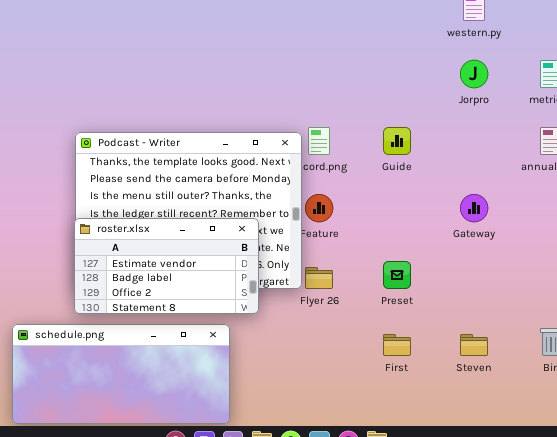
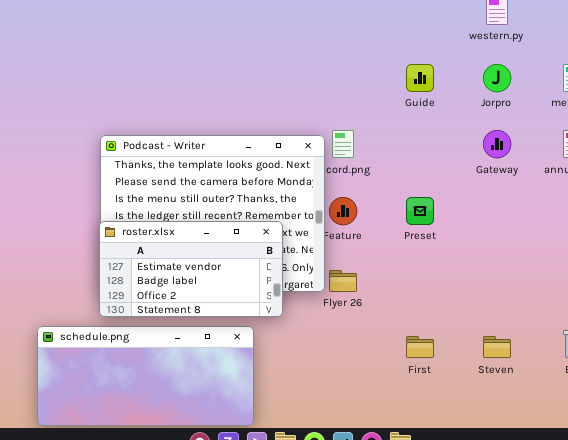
Guide: [383,127,411,155] -> [406,64,434,92], moved
Gateway: [460,194,488,222] -> [483,130,511,158], moved
Preset: [383,261,411,289] -> [406,197,434,225], moved

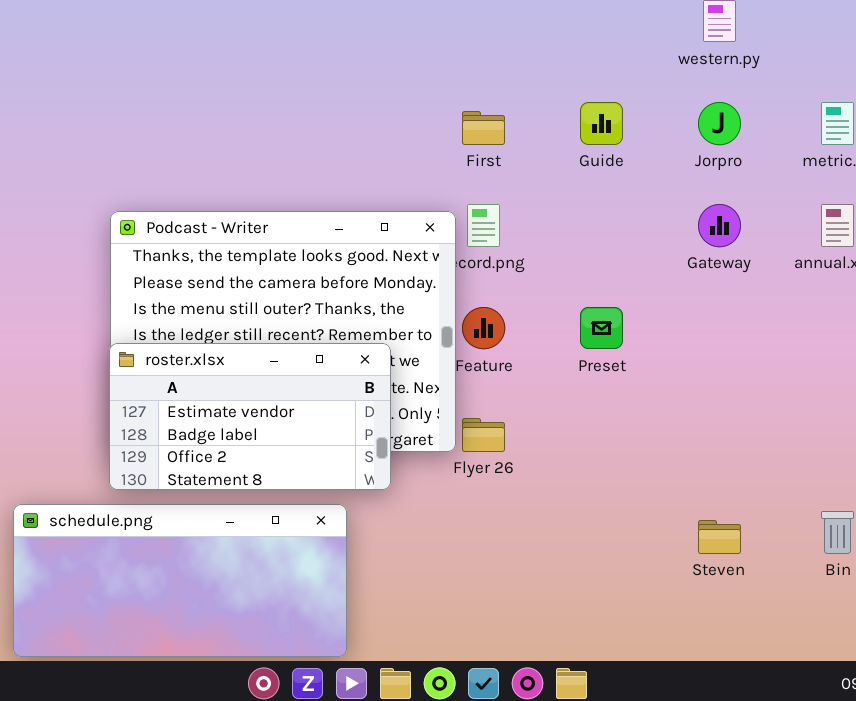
First: [406,336,434,358] -> [462,111,505,145], moved

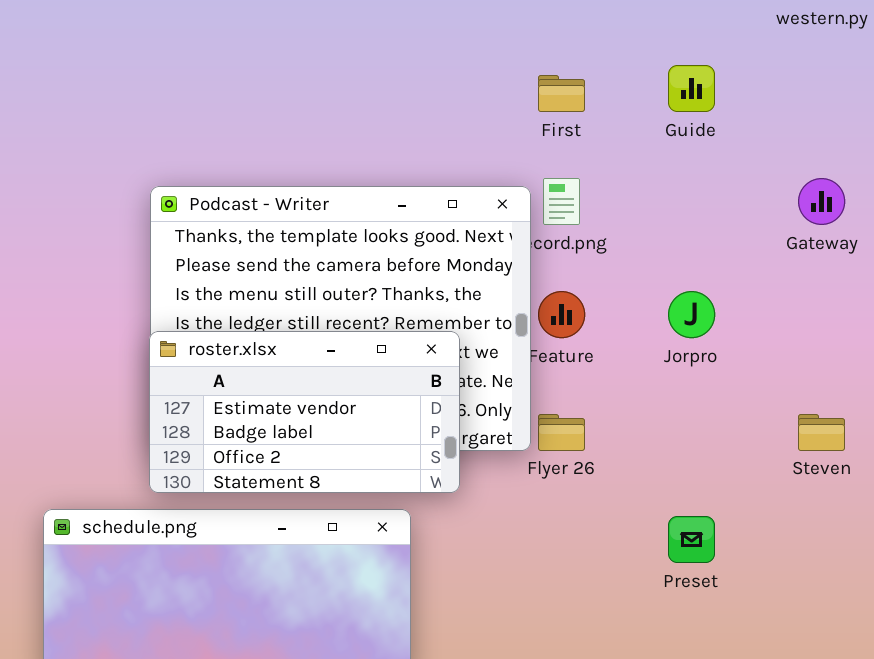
Jorpro: [698,102,741,145] -> [668,291,715,338], moved
Preset: [580,307,623,349] -> [668,516,715,563], moved
Steven: [698,520,741,554] -> [798,414,845,451], moved

